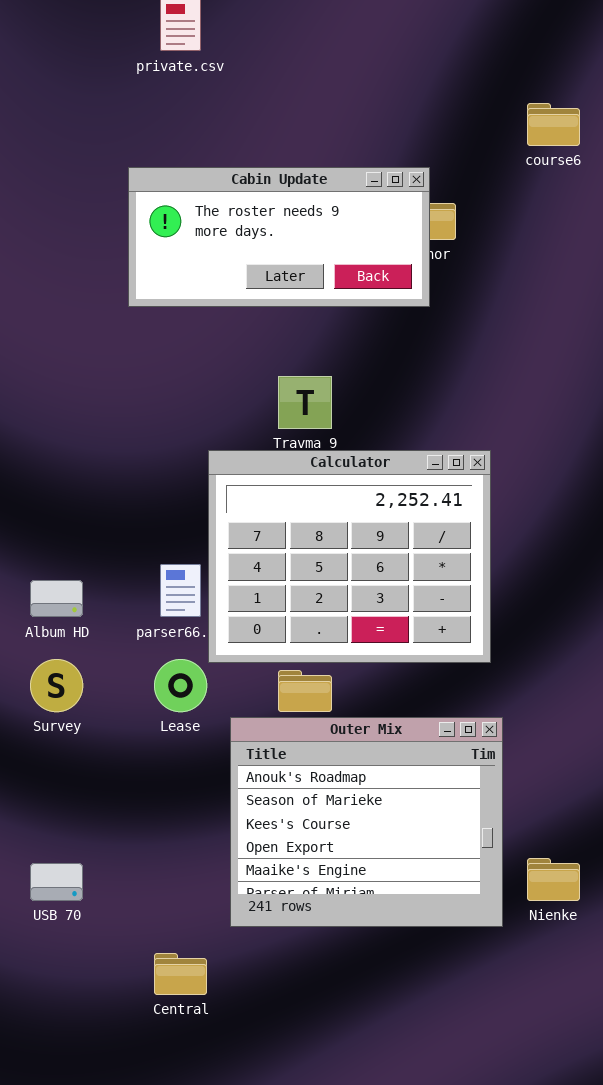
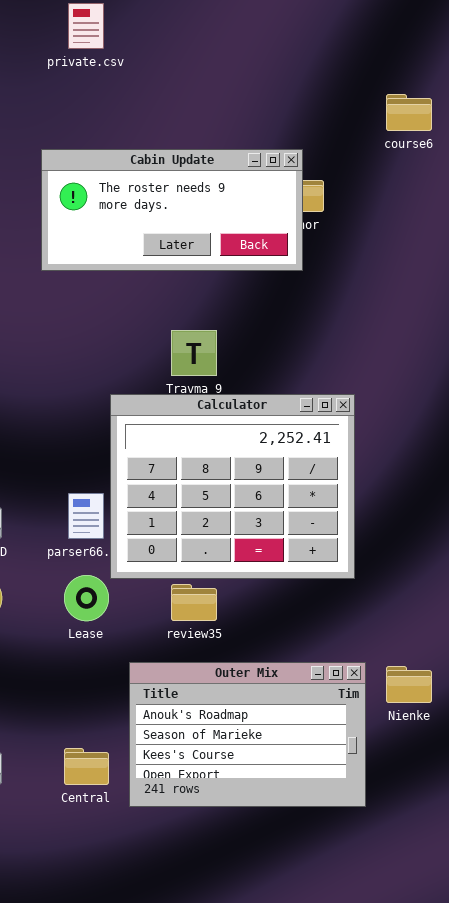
Outer Mix: [230,717,503,927] -> [129,662,366,807], resized
Nienke: [527,858,580,901] -> [386,666,432,703], moved
Central: [154,953,207,995] -> [64,748,109,785], moved

